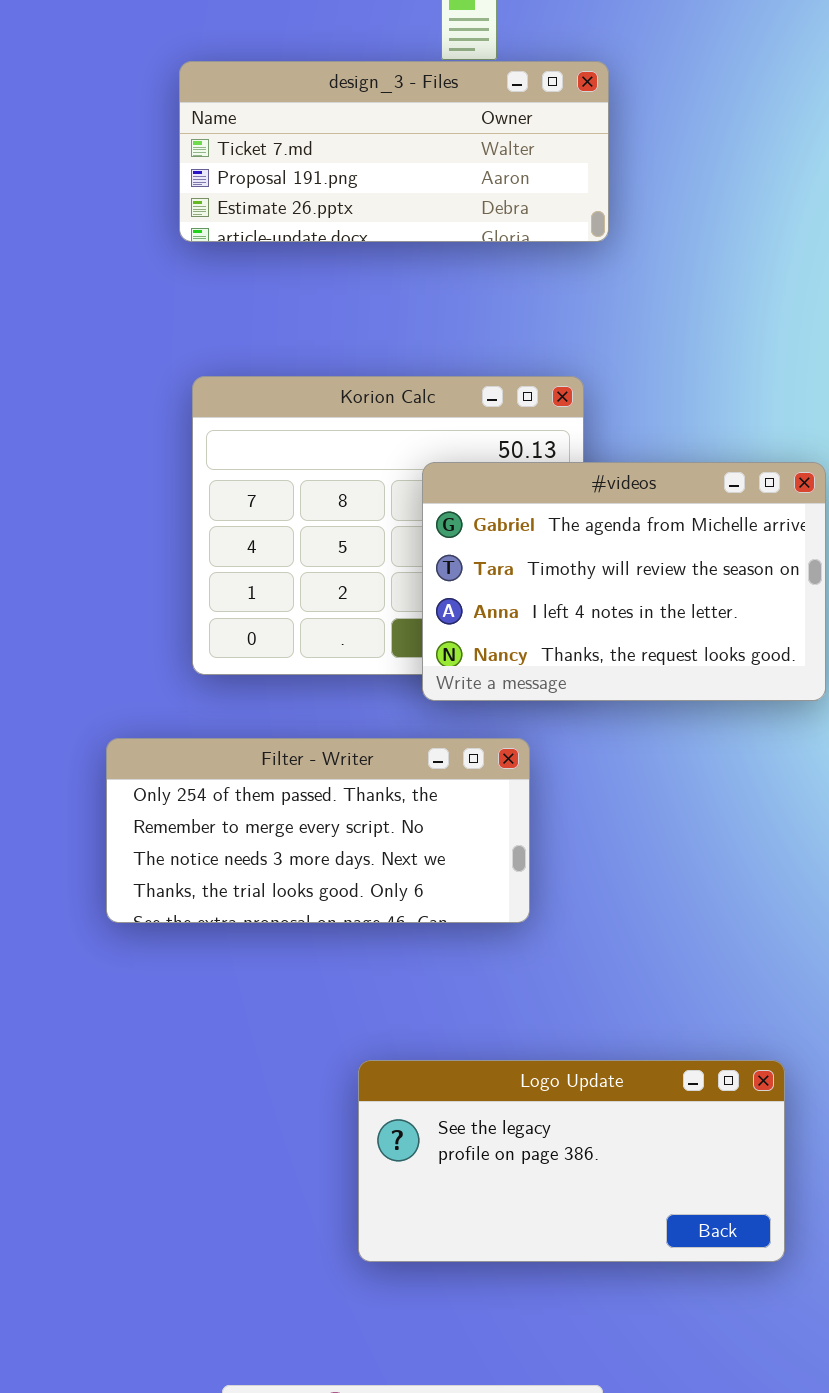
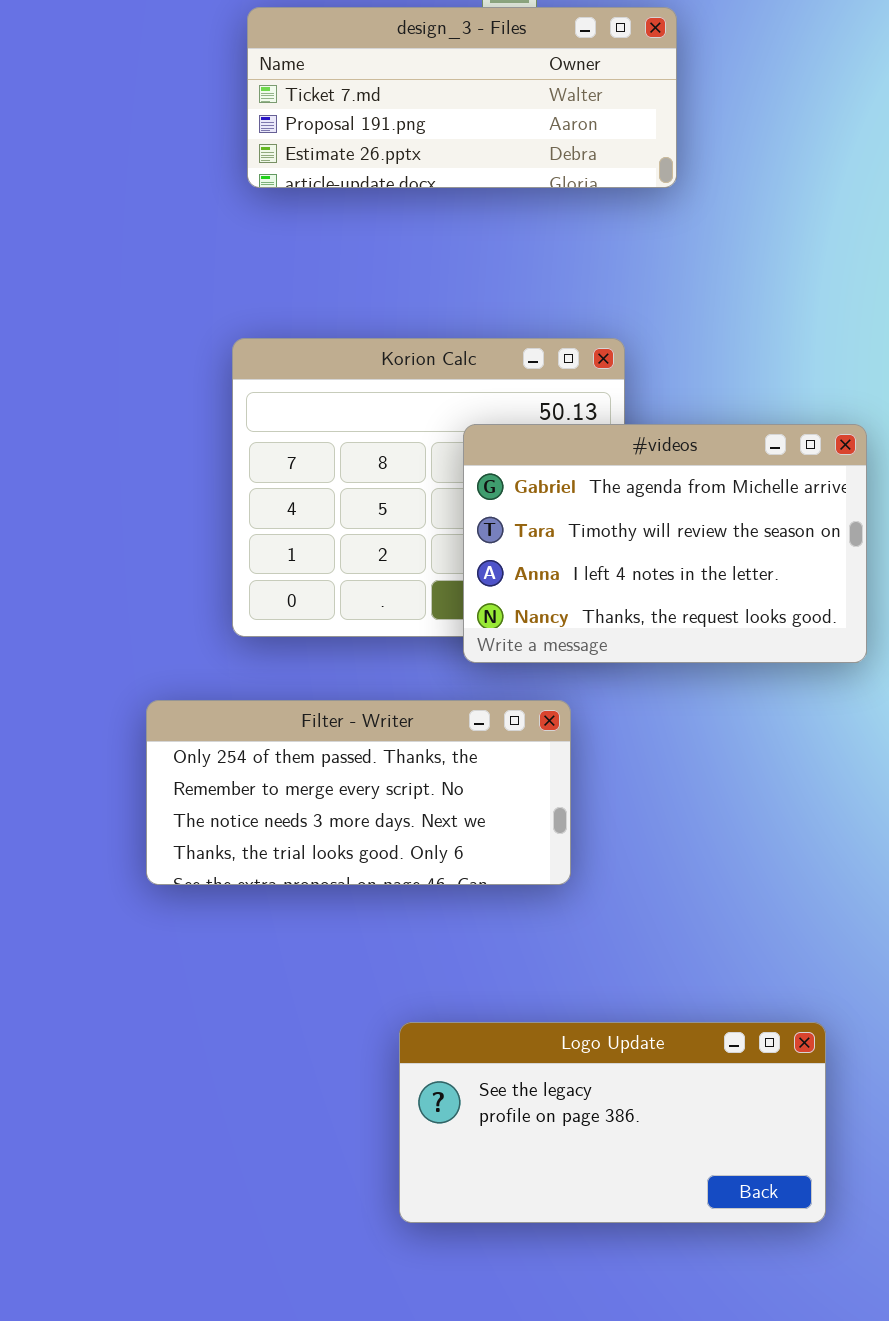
design_3 - Files: [179,61,609,242] -> [247,7,677,188], moved

